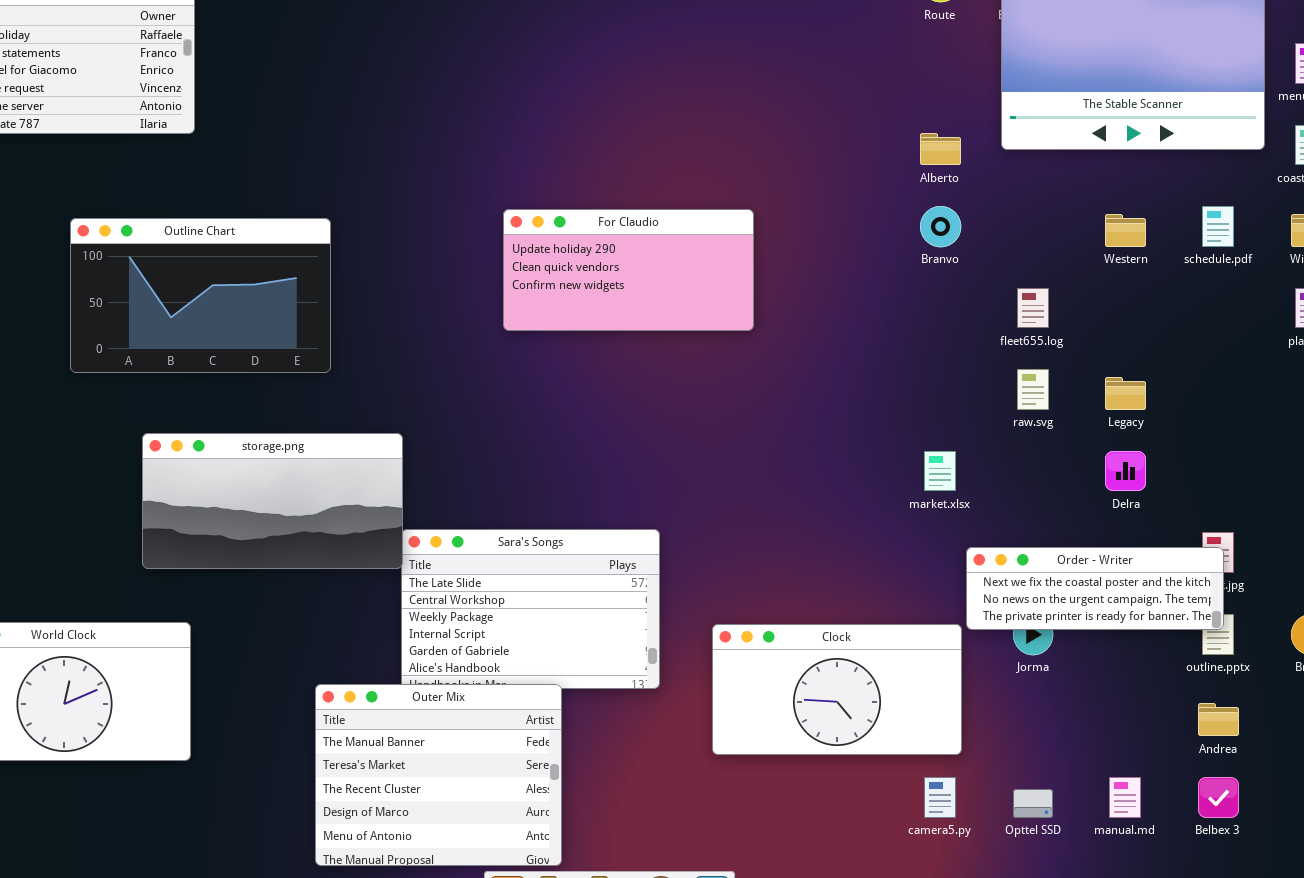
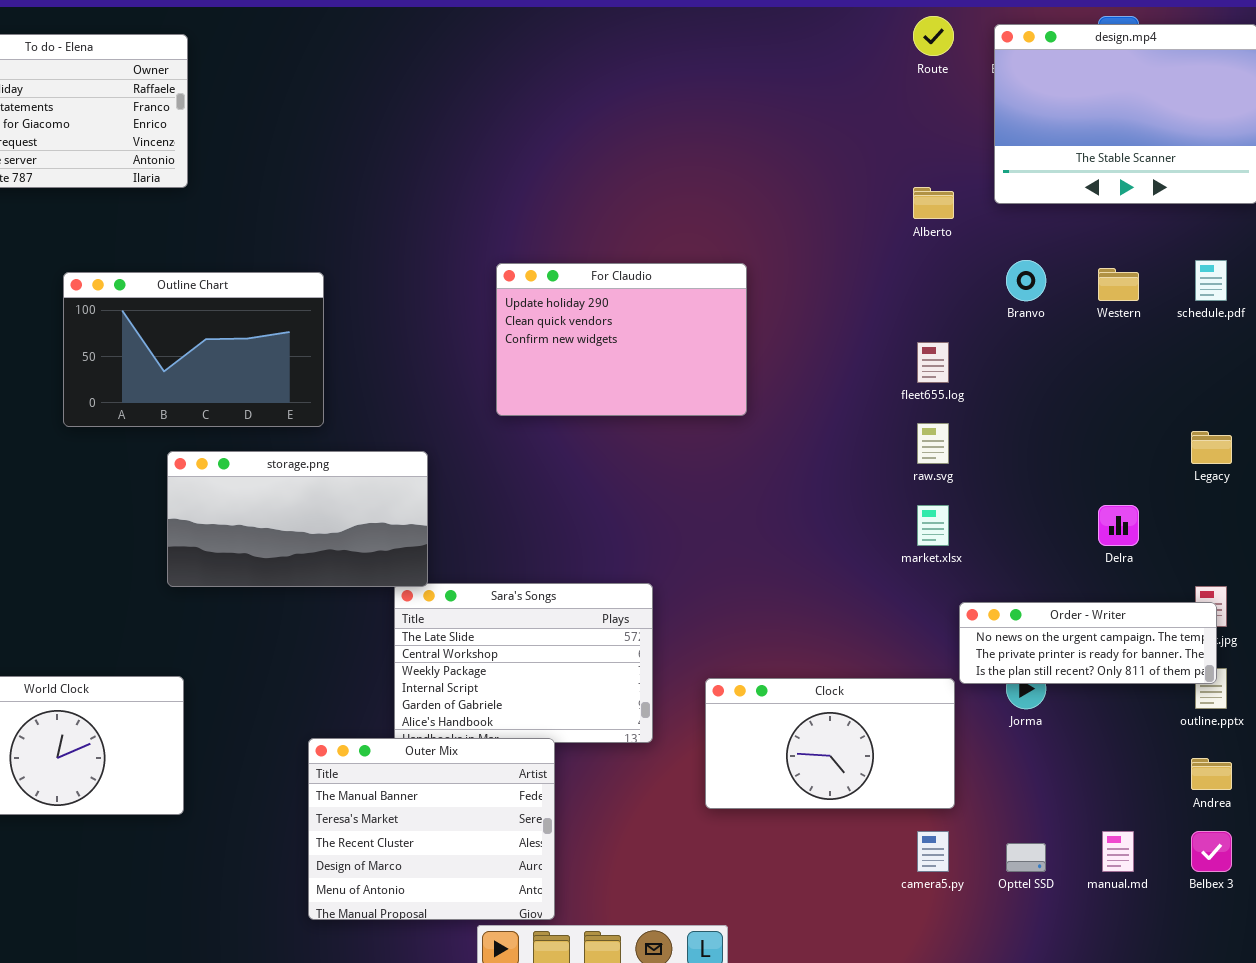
Branvo: [920,206,961,247] -> [1006,260,1046,301], moved
For Claudio: [503,209,754,331] -> [496,263,747,416], resized
fleet655.log: [1017,288,1049,328] -> [917,342,949,383], moved
raw.svg: [1017,369,1049,410] -> [917,423,949,464], moved
Legacy: [1105,377,1146,410] -> [1191,431,1232,464], moved
storage.png: [142,433,403,569] -> [167,451,428,587], moved
Order - Writer: [966,547,1224,630] -> [959,602,1217,684], scrolled down 1 row

